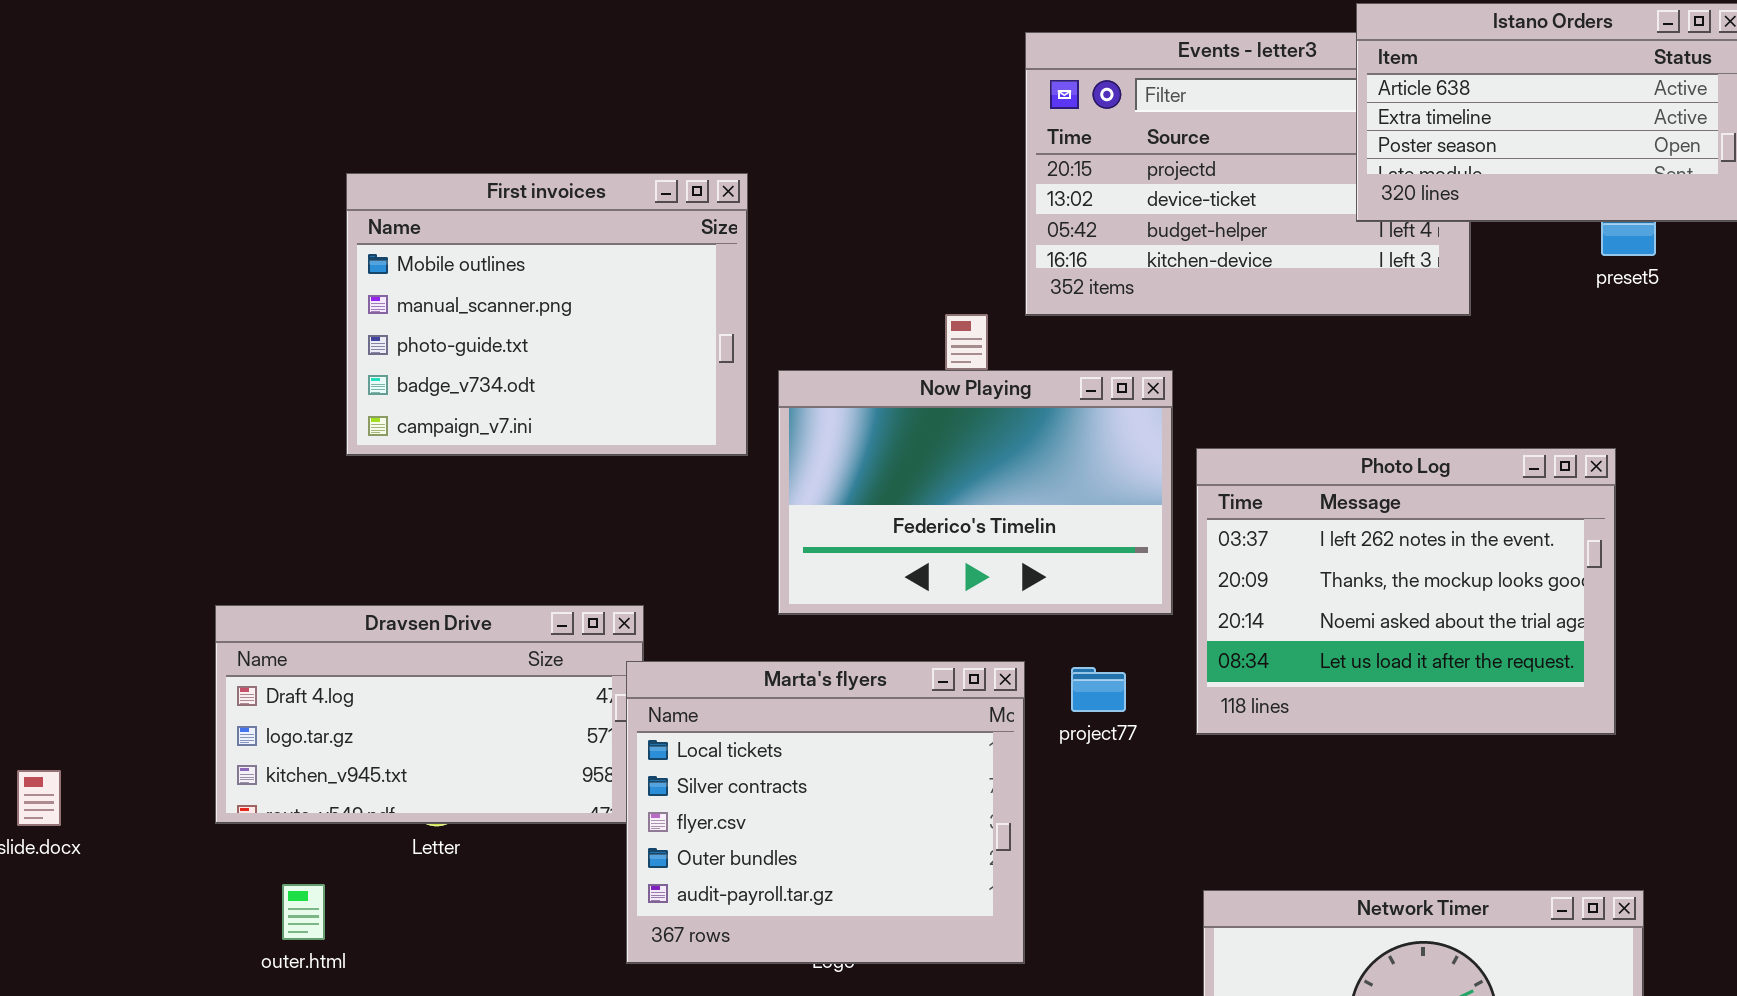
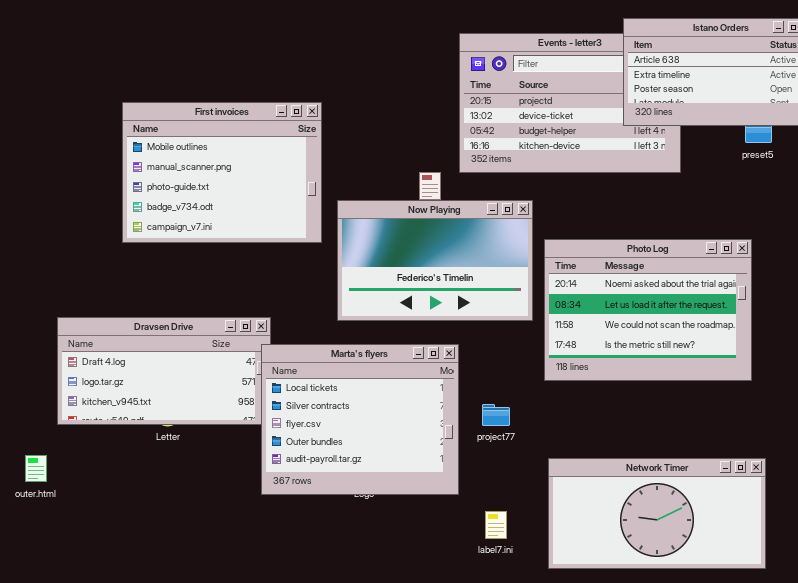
Photo Log: [1196,448,1616,735] -> [544,239,752,381], scrolled down 2 rows
project77: [1071,667,1126,712] -> [482,404,510,426], moved
outer.html: [282,884,325,940] -> [25,455,47,482], moved

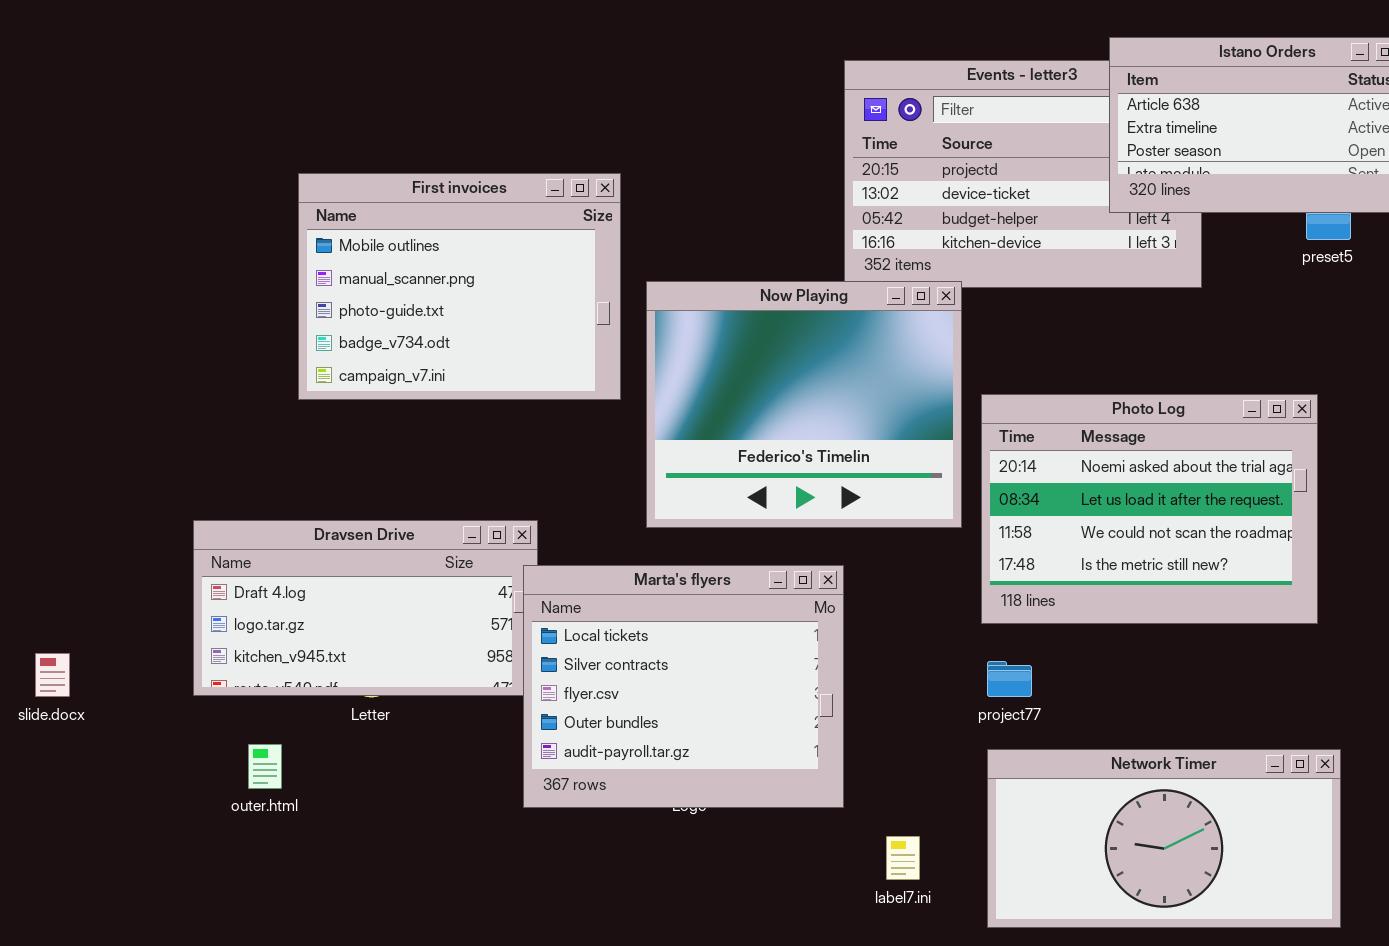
Now Playing: [337,200,533,321] -> [646,281,962,528], resized
project77: [482,404,510,426] -> [987,661,1032,697], moved
outer.html: [25,455,47,482] -> [248,744,282,789], moved

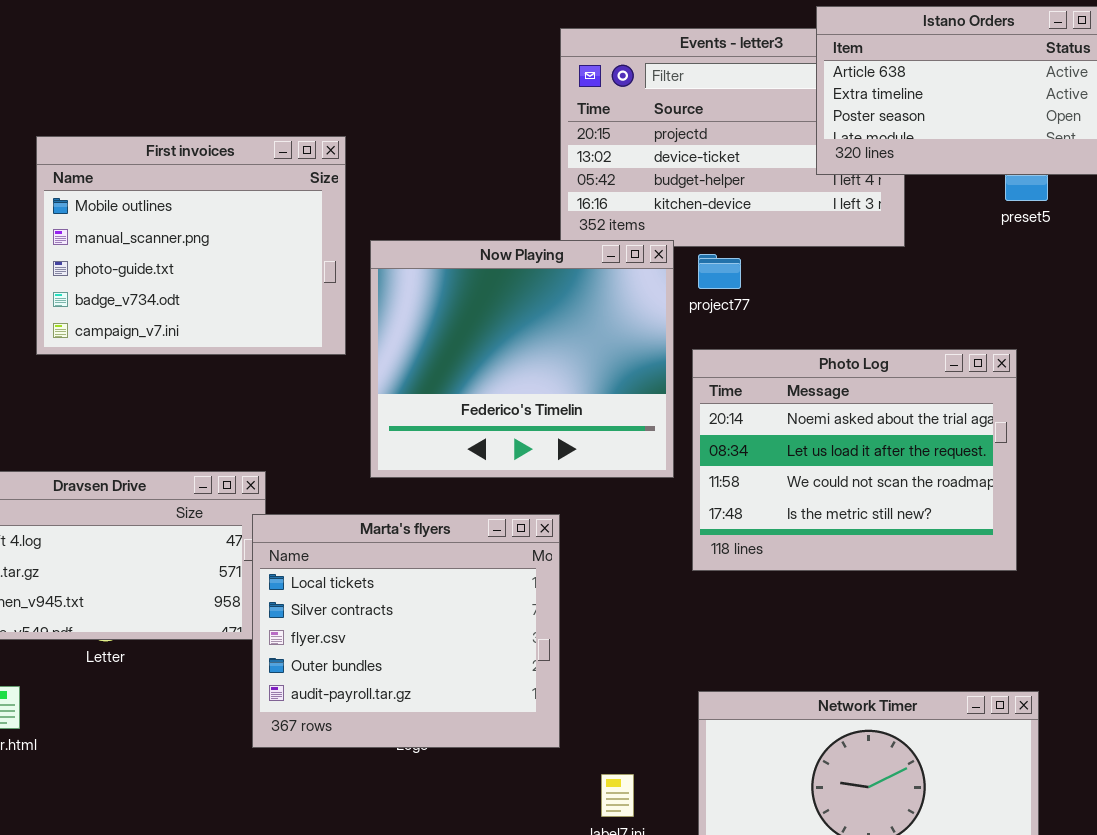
project77: [987,661,1032,697] -> [698,254,741,289], moved

